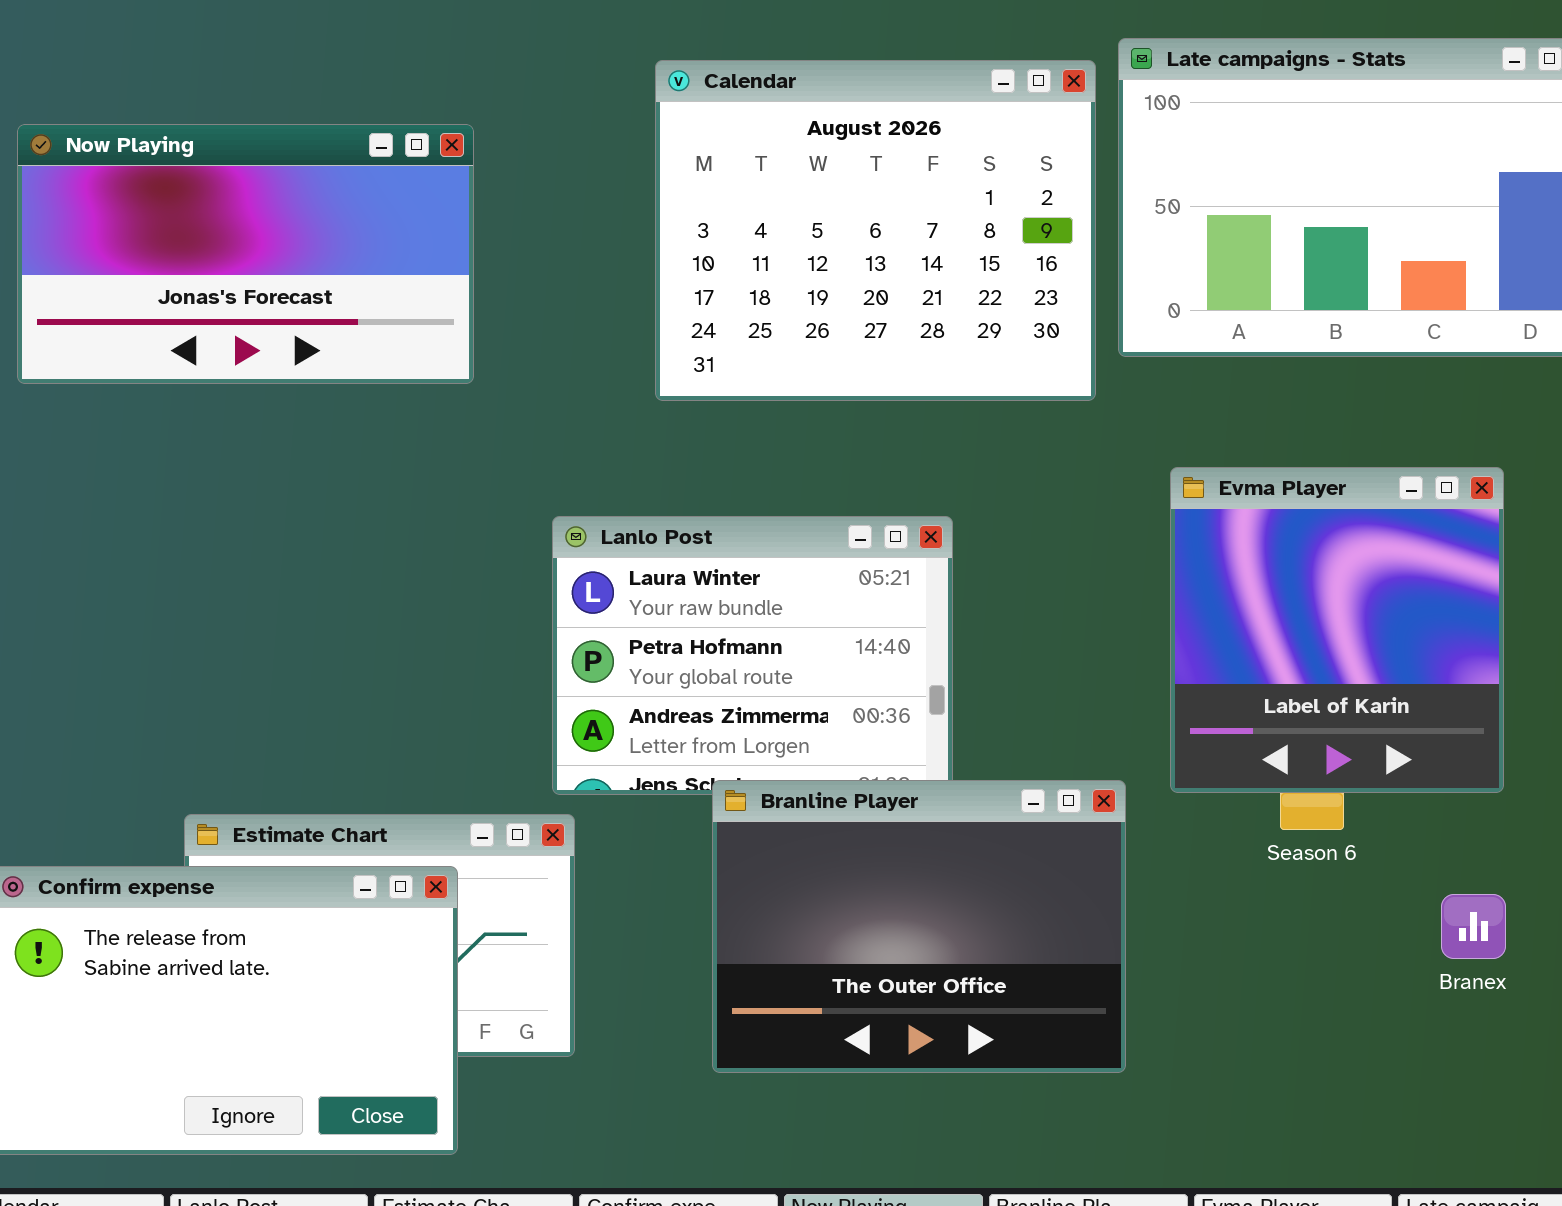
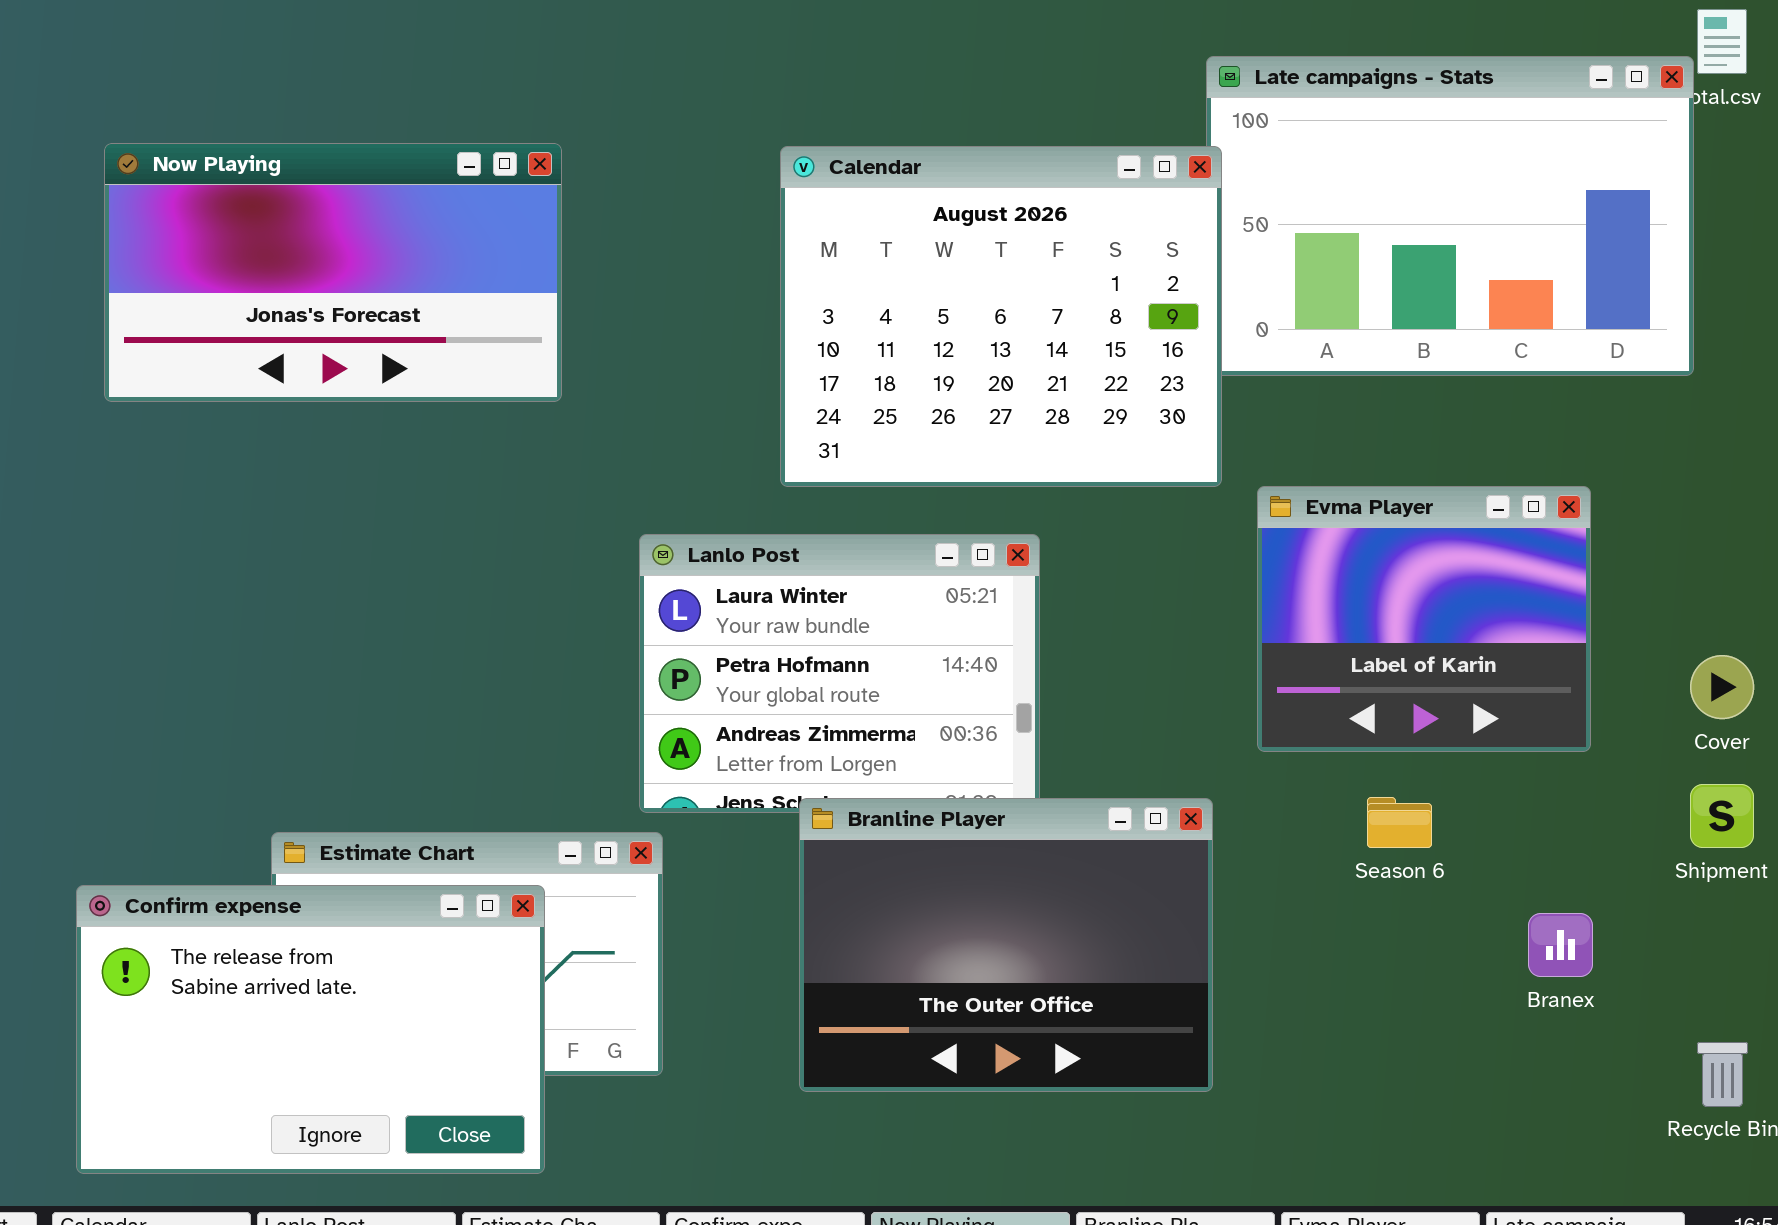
Calendar: [655,60,1096,401] -> [780,146,1222,487], moved
Evma Player: [1170,467,1504,793] -> [1257,486,1591,752], resized

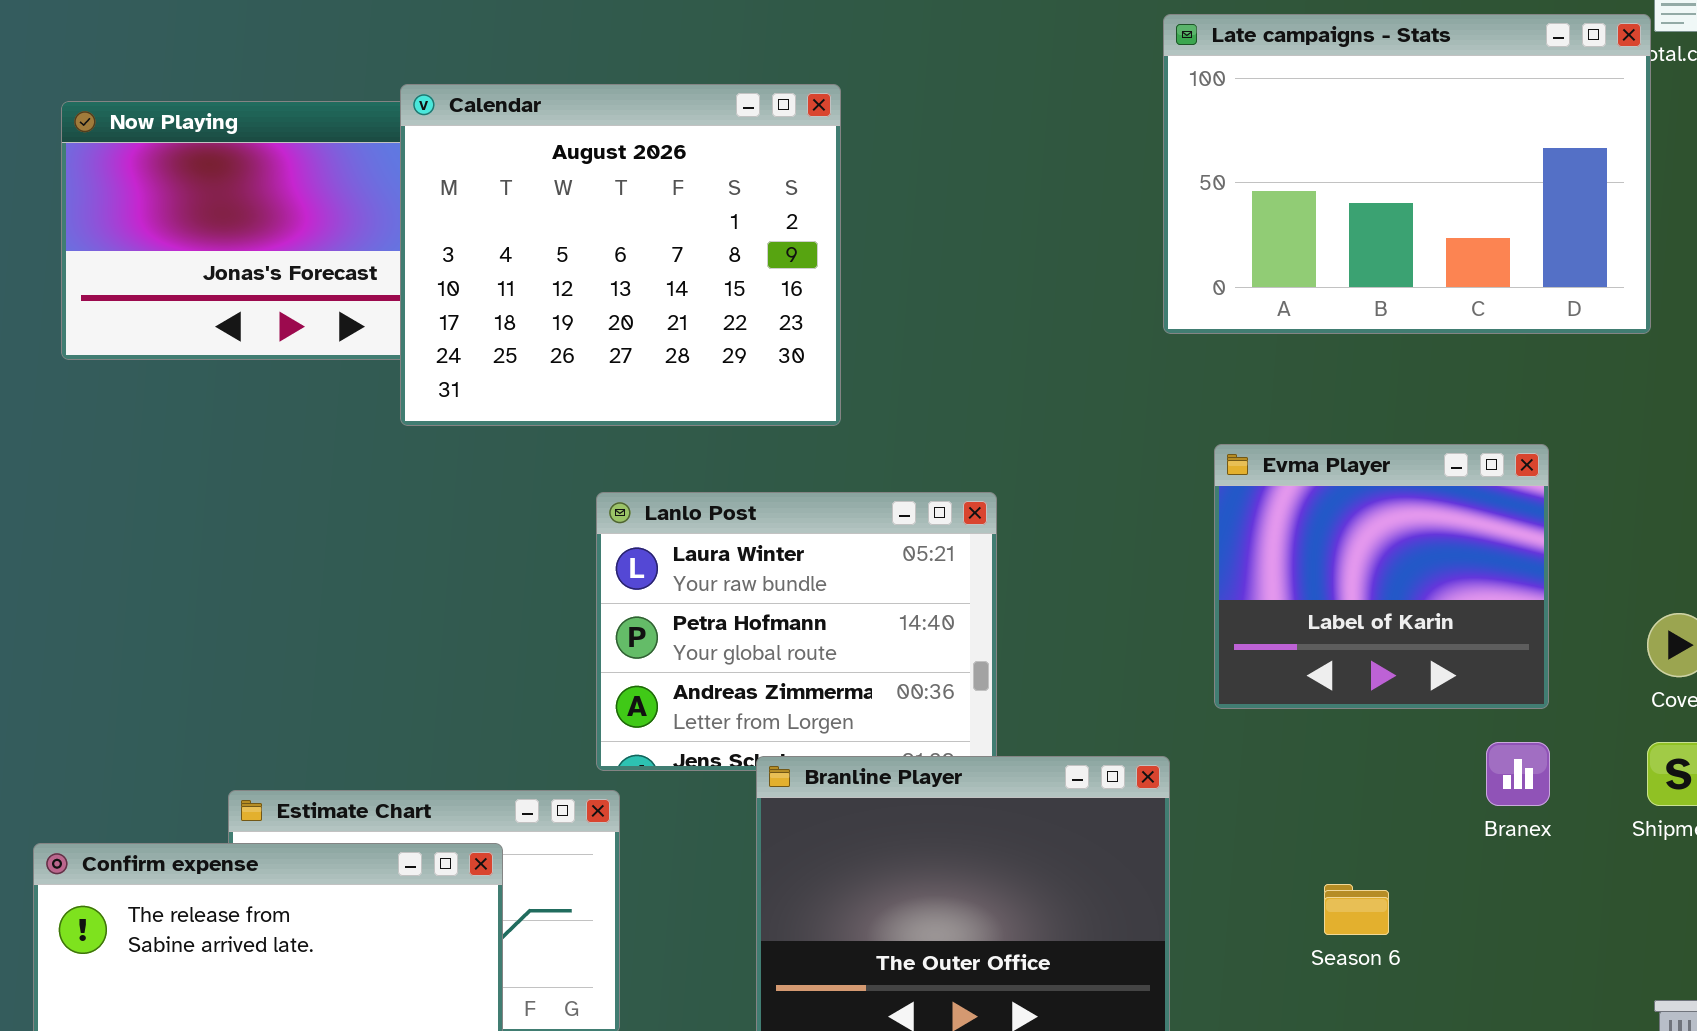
Calendar: [780,146,1222,487] -> [400,84,841,426], moved
Season 6: [1367,797,1432,848] -> [1324,884,1389,935], moved
Branex: [1528,913,1593,977] -> [1486,742,1550,806], moved

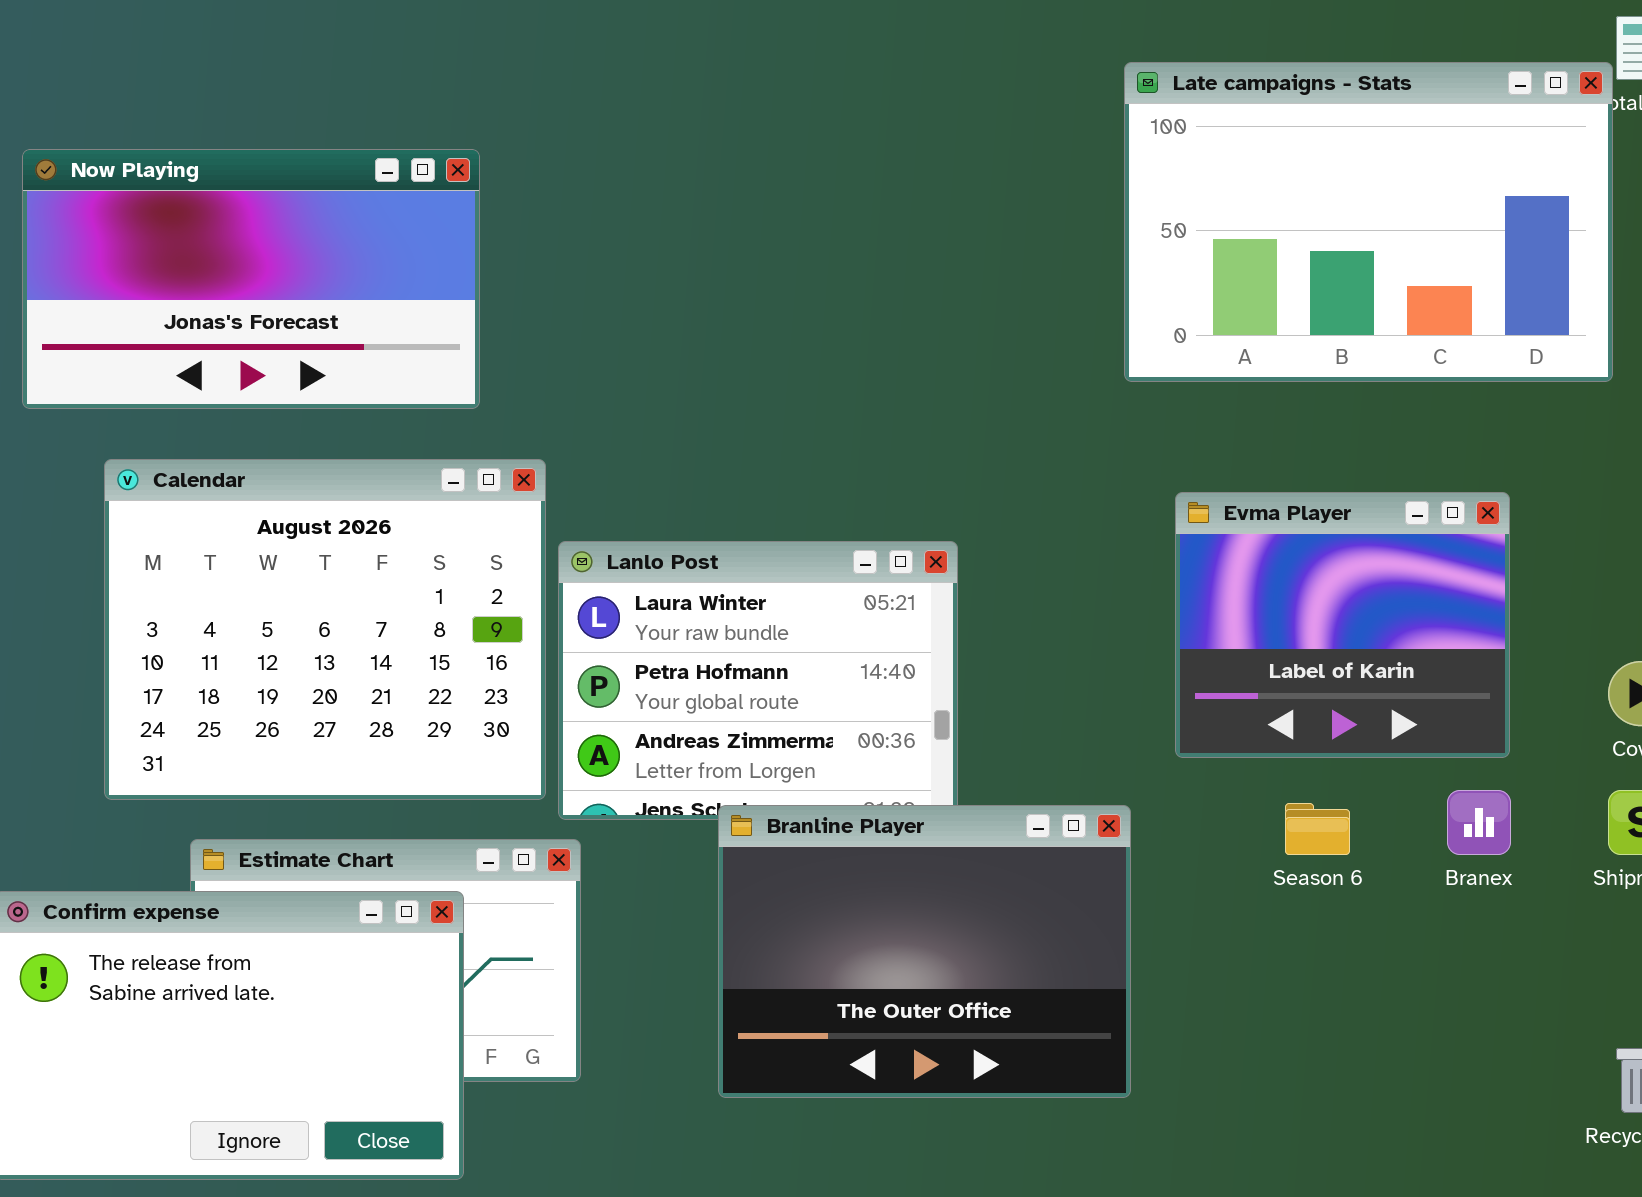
Calendar: [400,84,841,426] -> [104,459,546,800], moved
Season 6: [1324,884,1389,935] -> [1285,803,1350,855], moved

